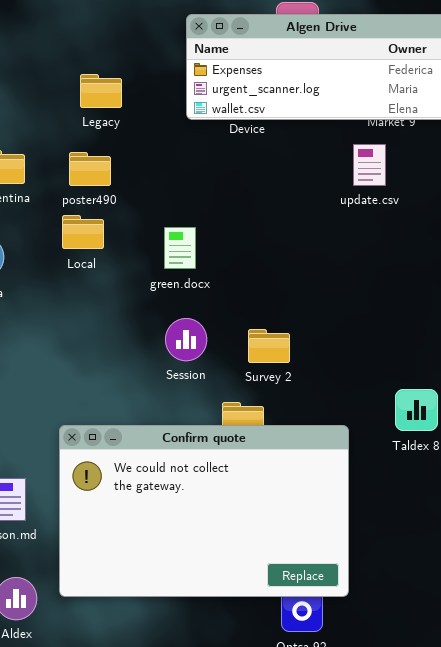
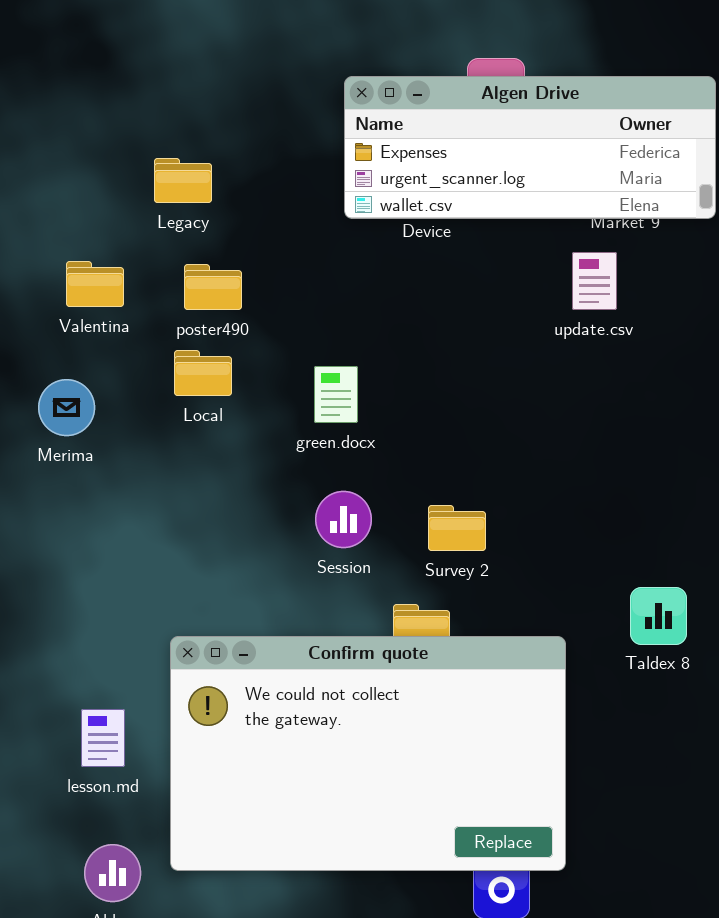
Legacy: [80,74,122,108] -> [154,158,212,203], moved

